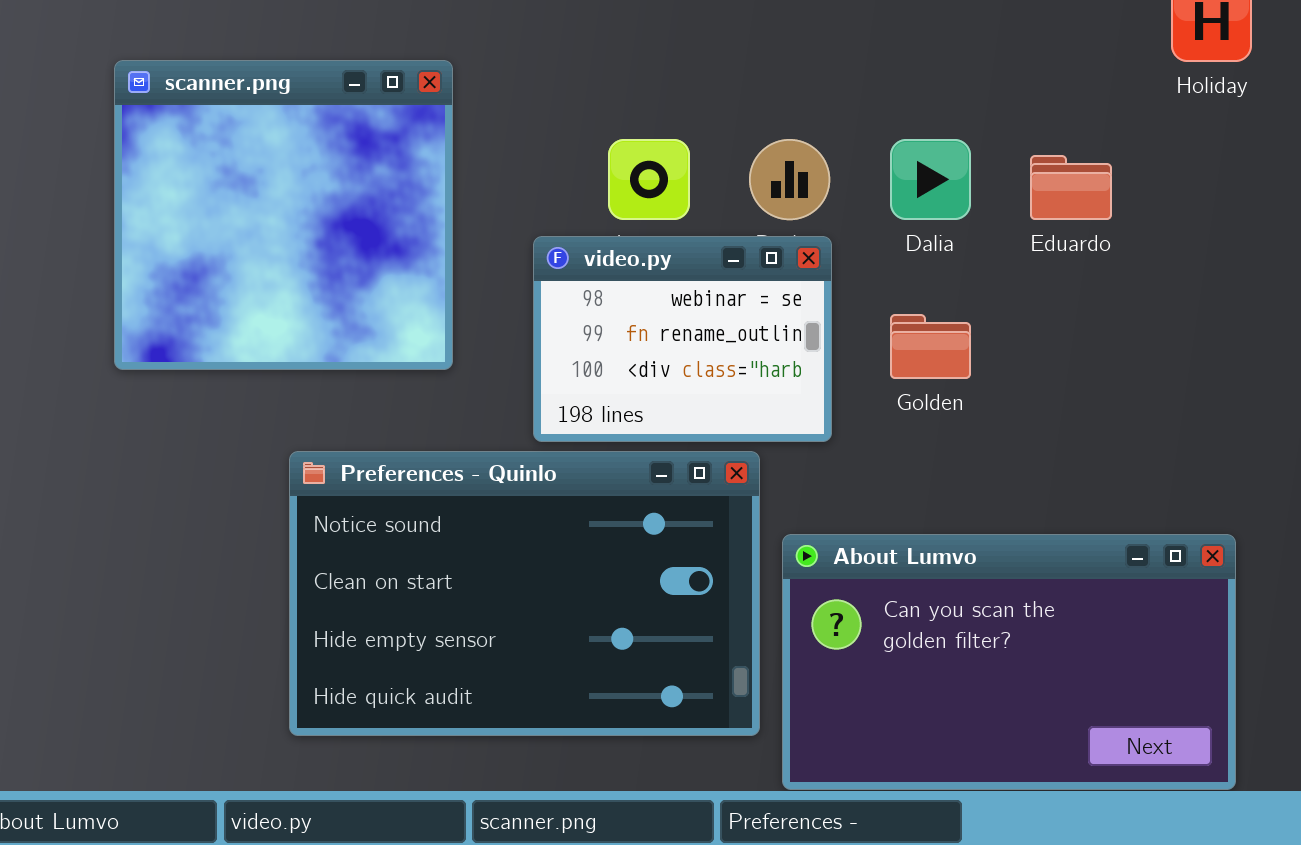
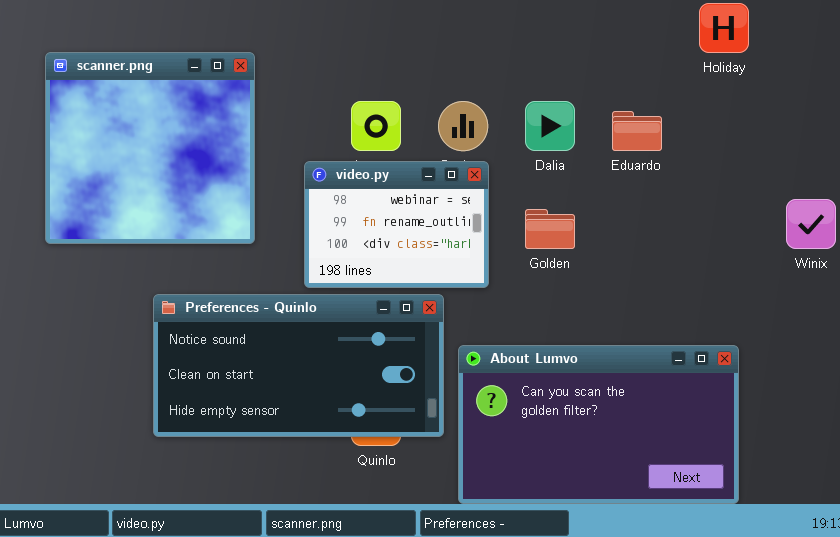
Preferences - Quinlo: [289,451,760,736] -> [153,294,444,437], resized

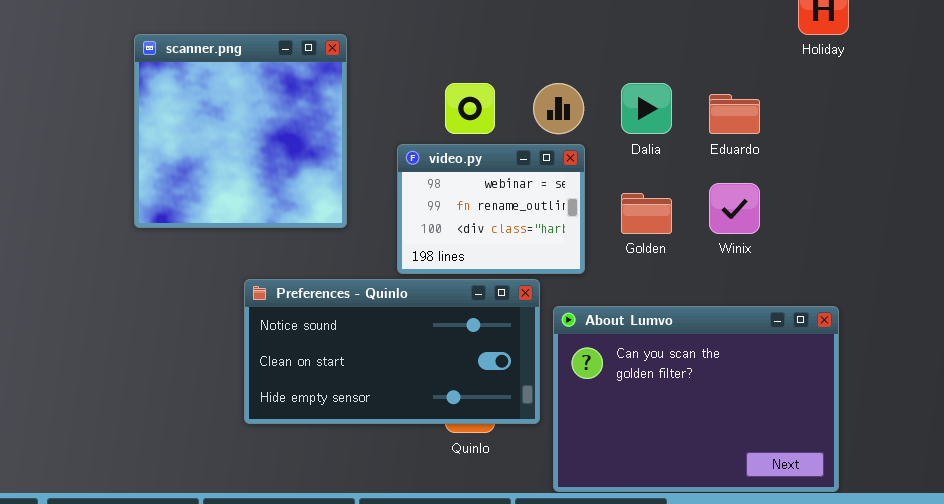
Winix: [786,199,836,249] -> [709,183,760,234], moved
About Lumvo: [458,345,739,504] -> [553,306,839,492], resized

